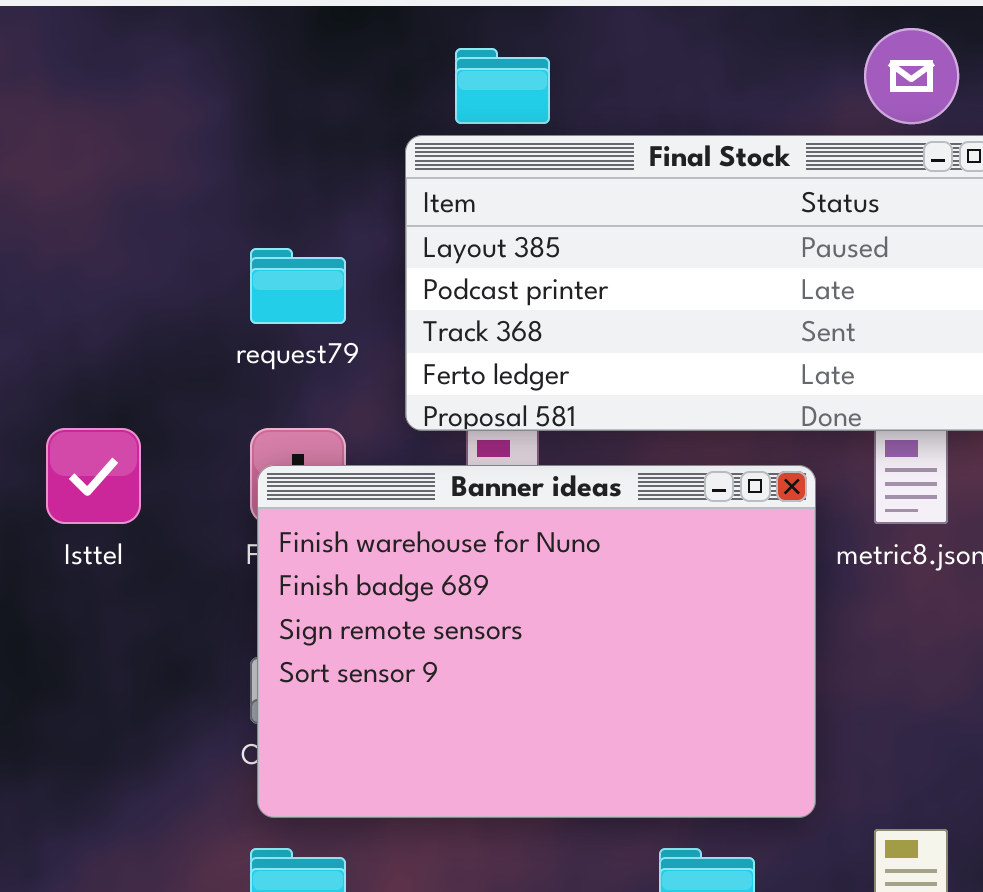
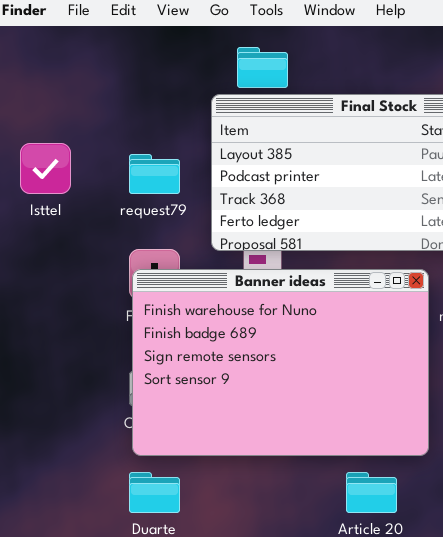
Isttel: [46,428,141,524] -> [20,143,71,194], moved

